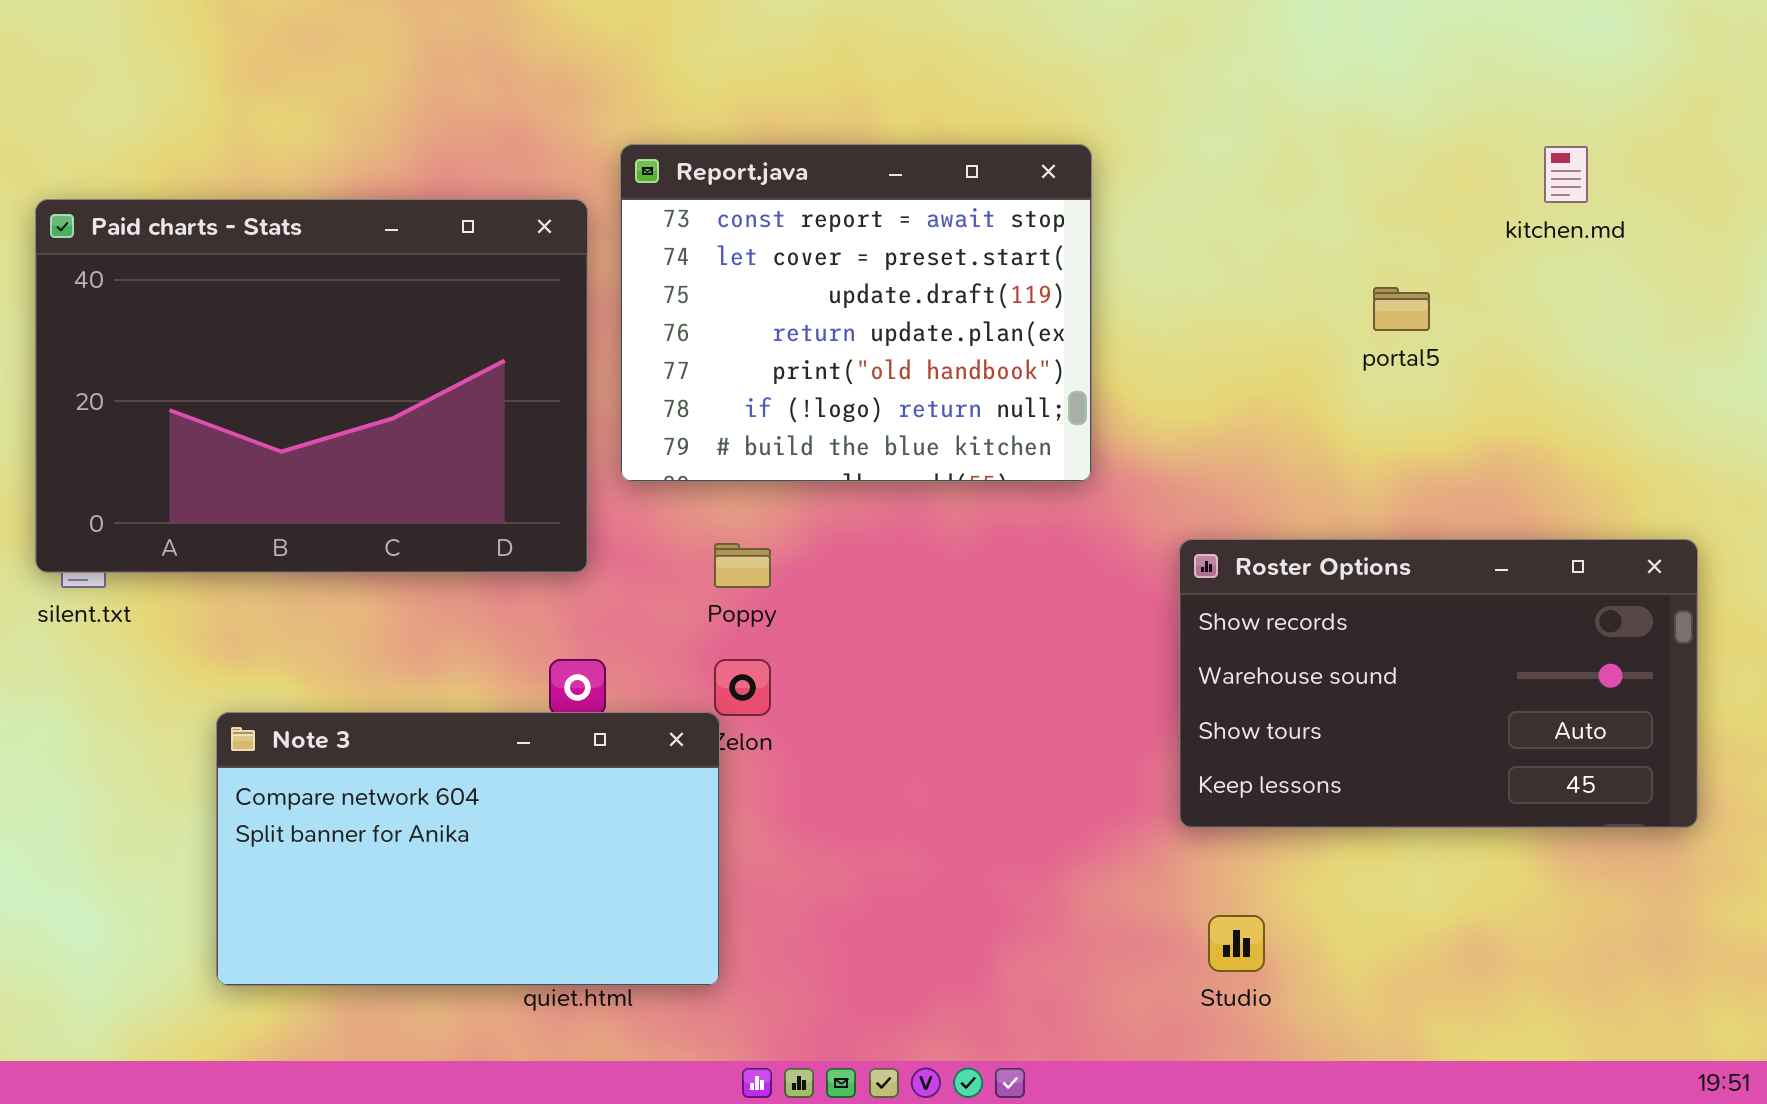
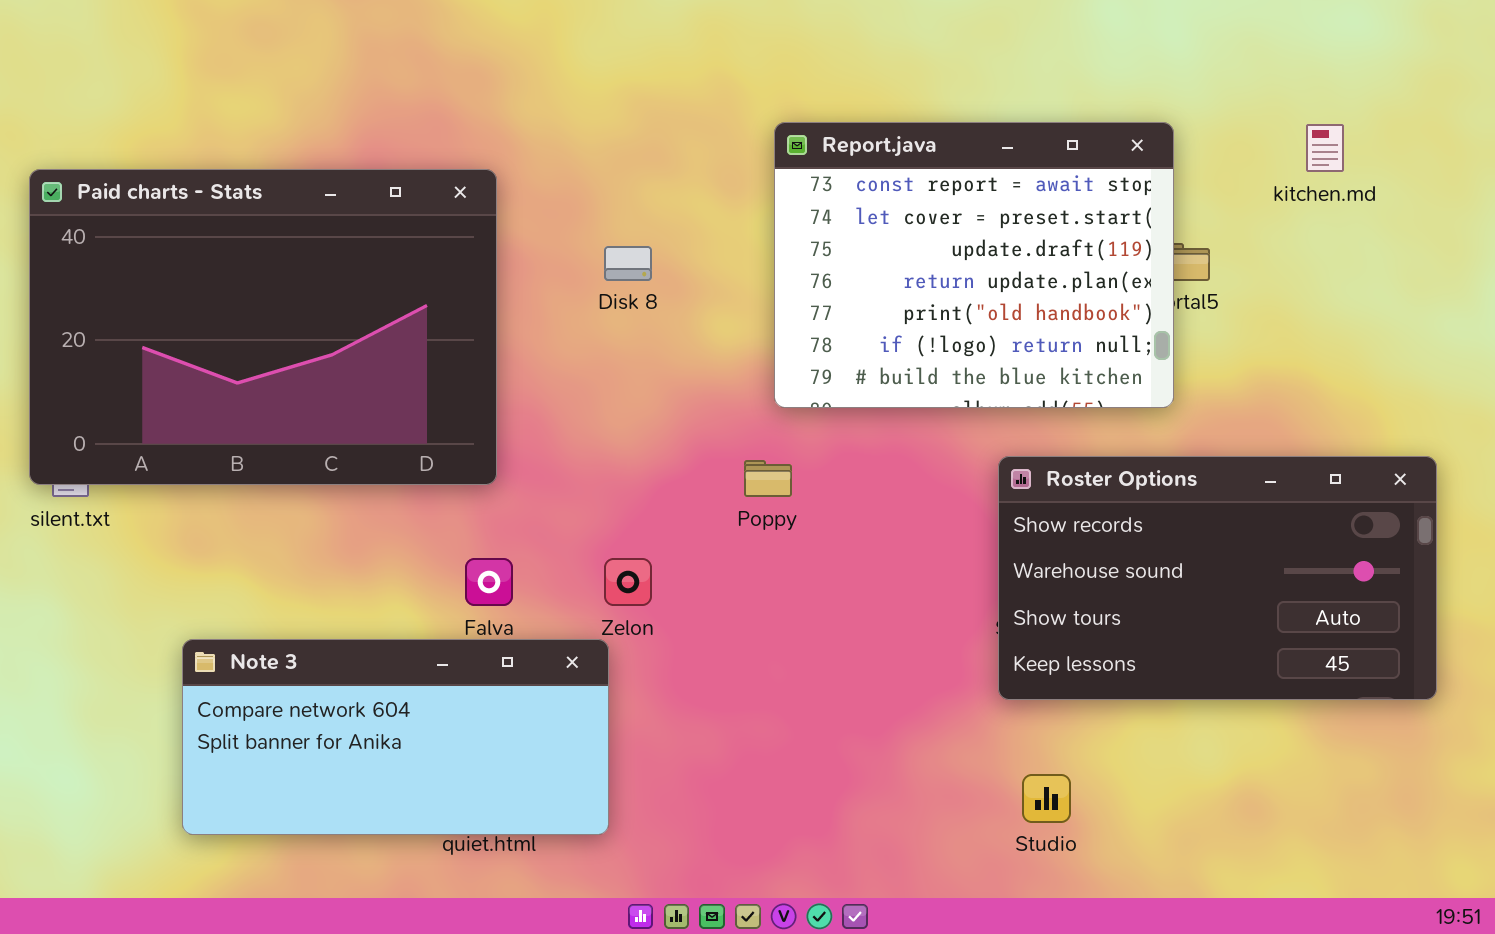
Report.java: [620,144,1092,482] -> [774,122,1174,408], moved
Poppy: [714,543,771,588] -> [744,460,792,497], moved
Note 3: [216,712,720,986] -> [182,639,609,835], resized

